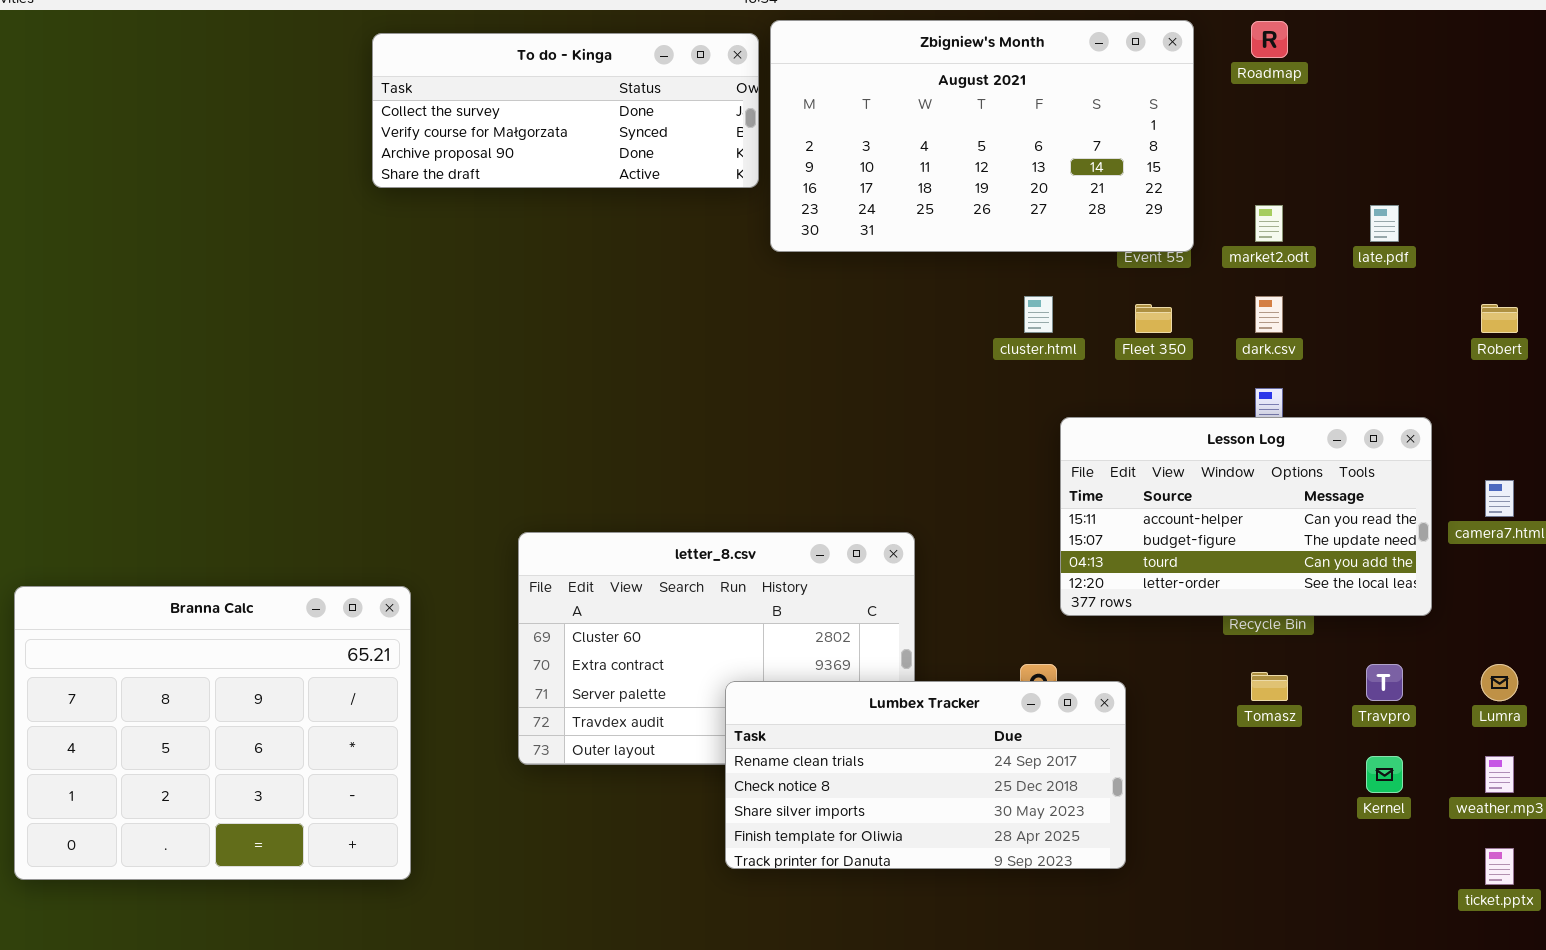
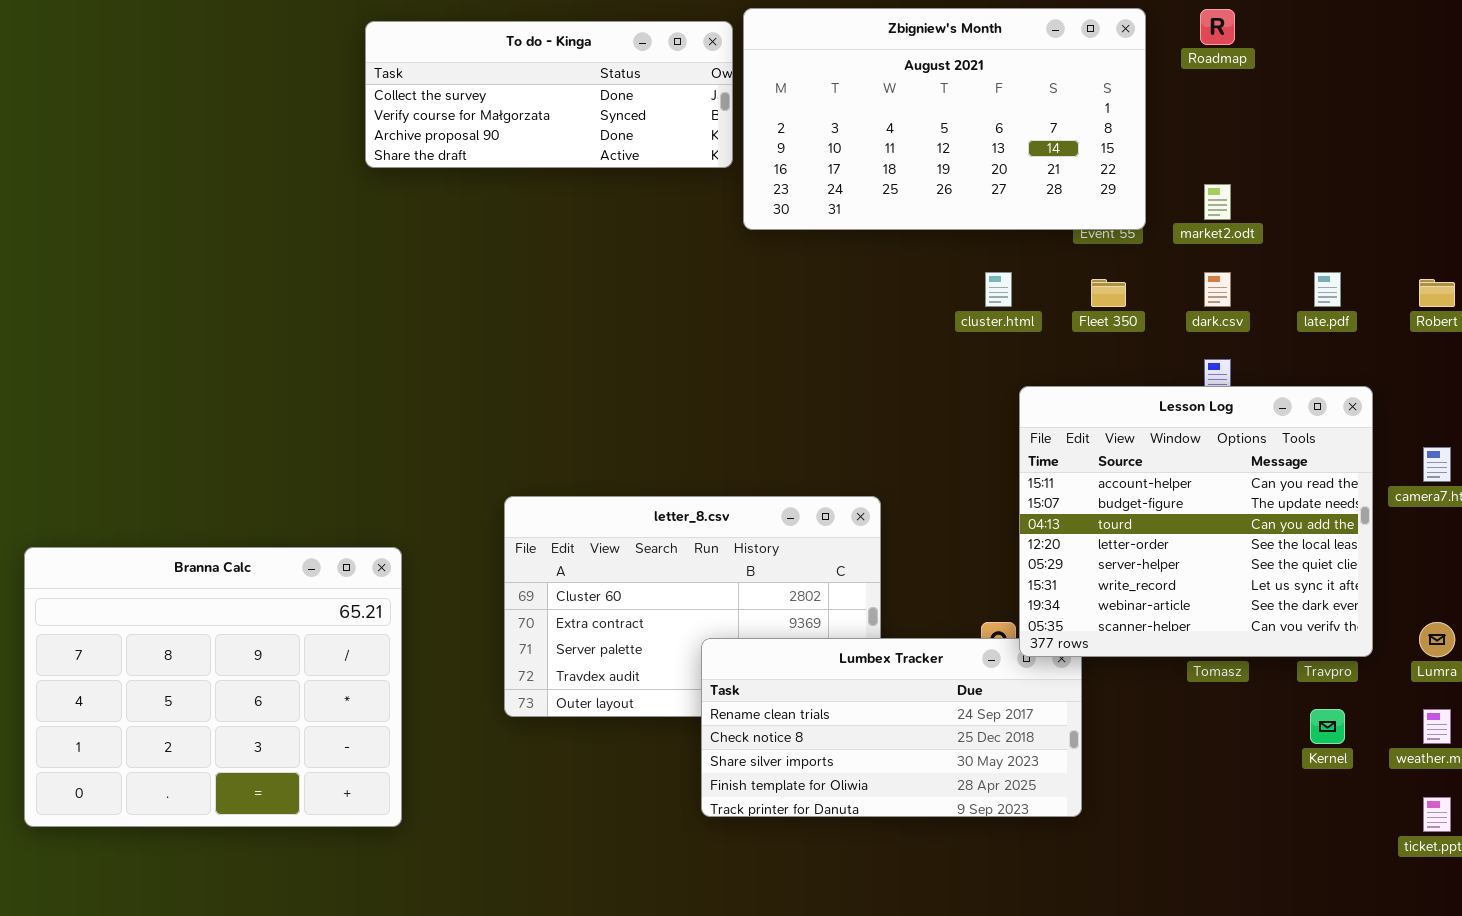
late.pdf: [1370,205,1399,242] -> [1314,272,1341,307], moved
Lesson Log: [1060,417,1432,616] -> [1019,386,1373,657], resized

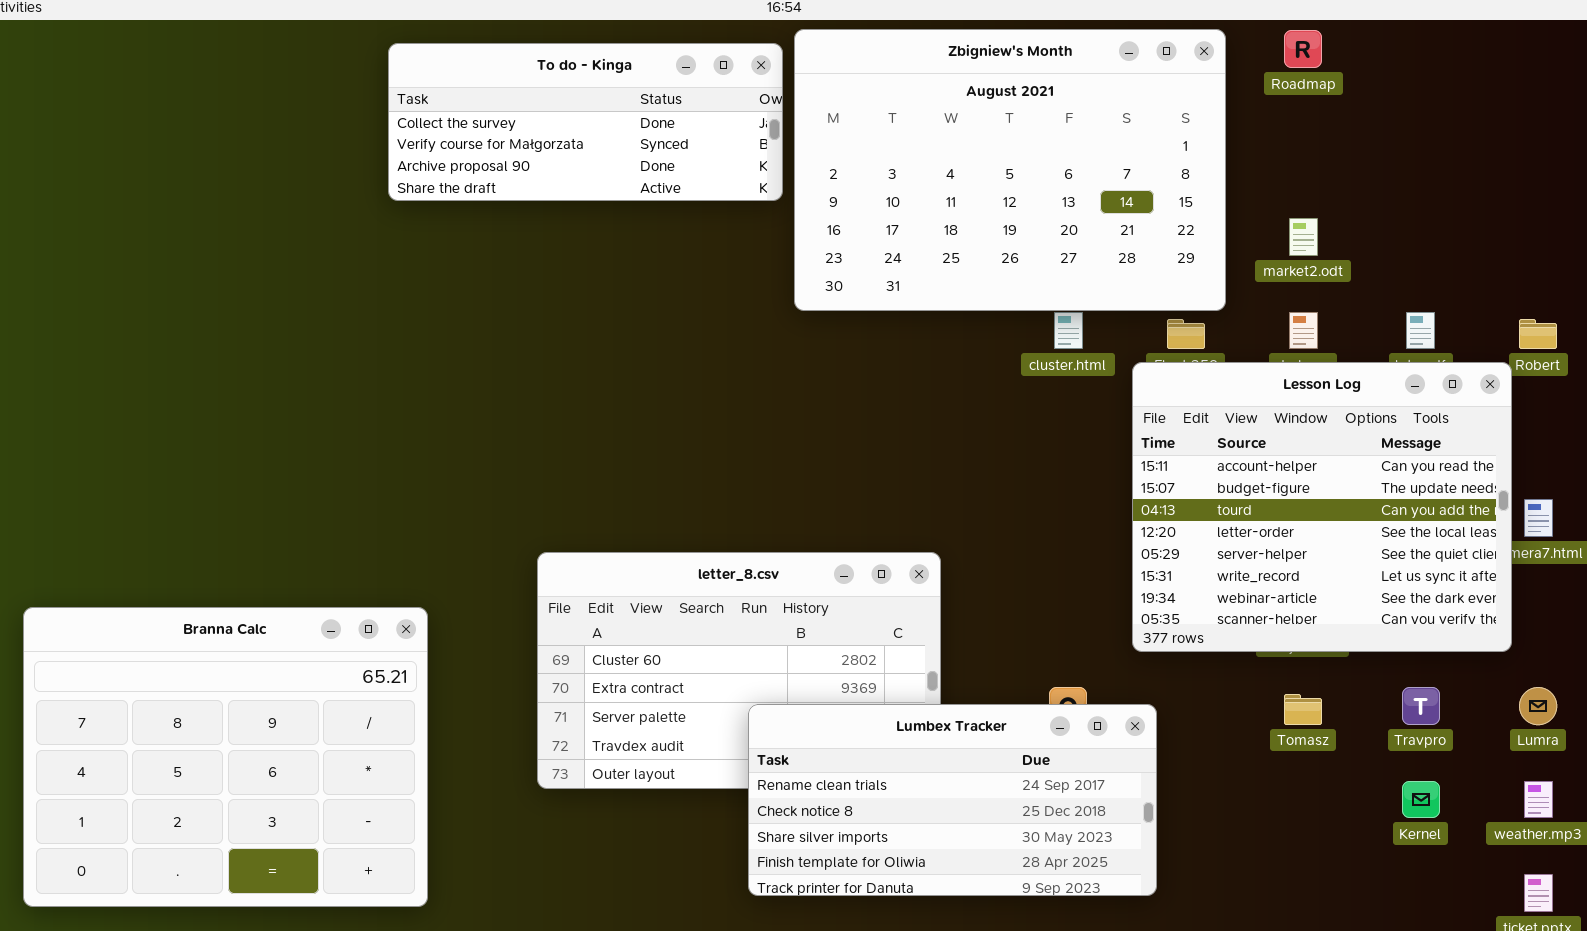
Zbigniew's Month: [743,8,1146,230] -> [794,29,1226,311], resized
Lesson Log: [1019,386,1373,657] -> [1132,362,1512,652], moved

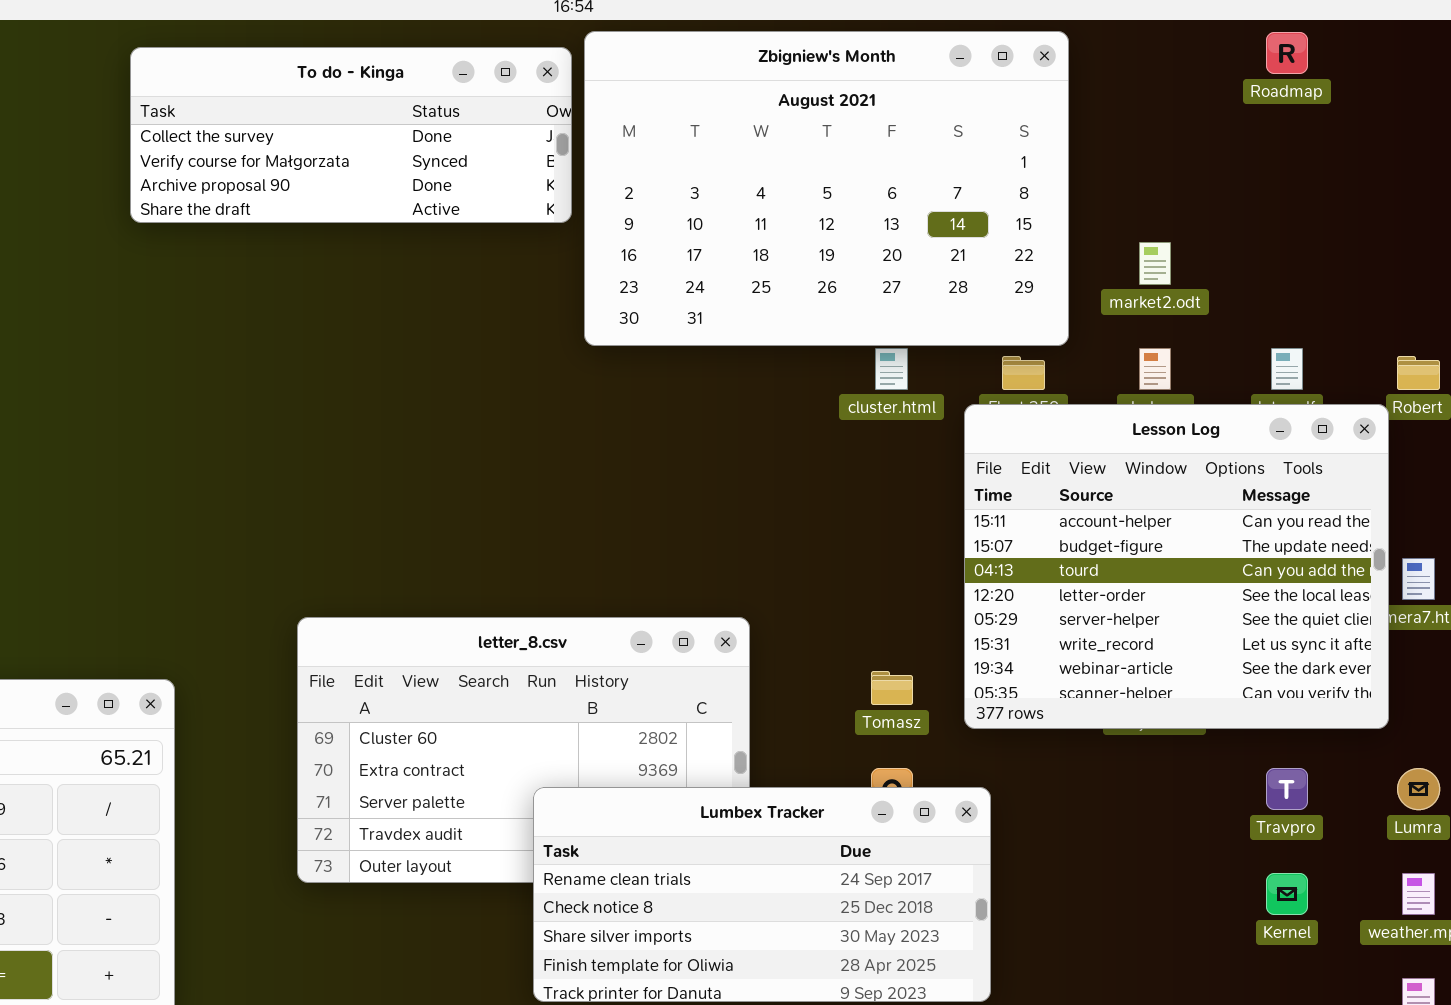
Roadmap: [1284,30,1322,68] -> [1266,32,1308,74], moved
Tomasz: [1284,694,1322,725] -> [871,671,913,705], moved

